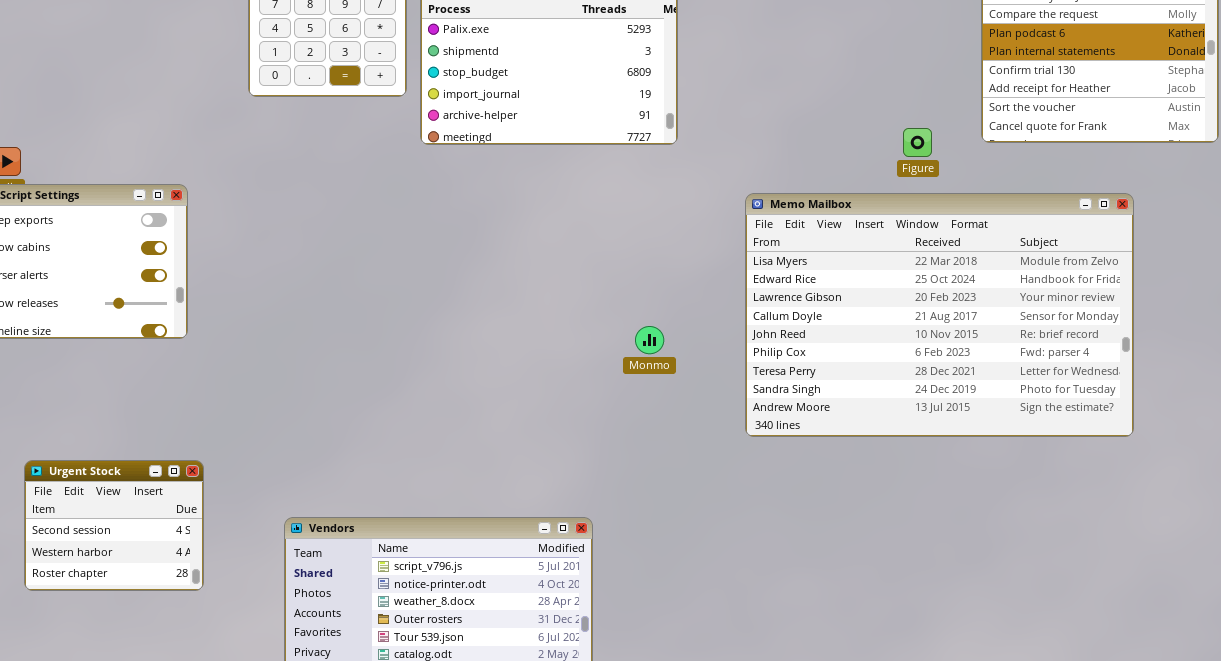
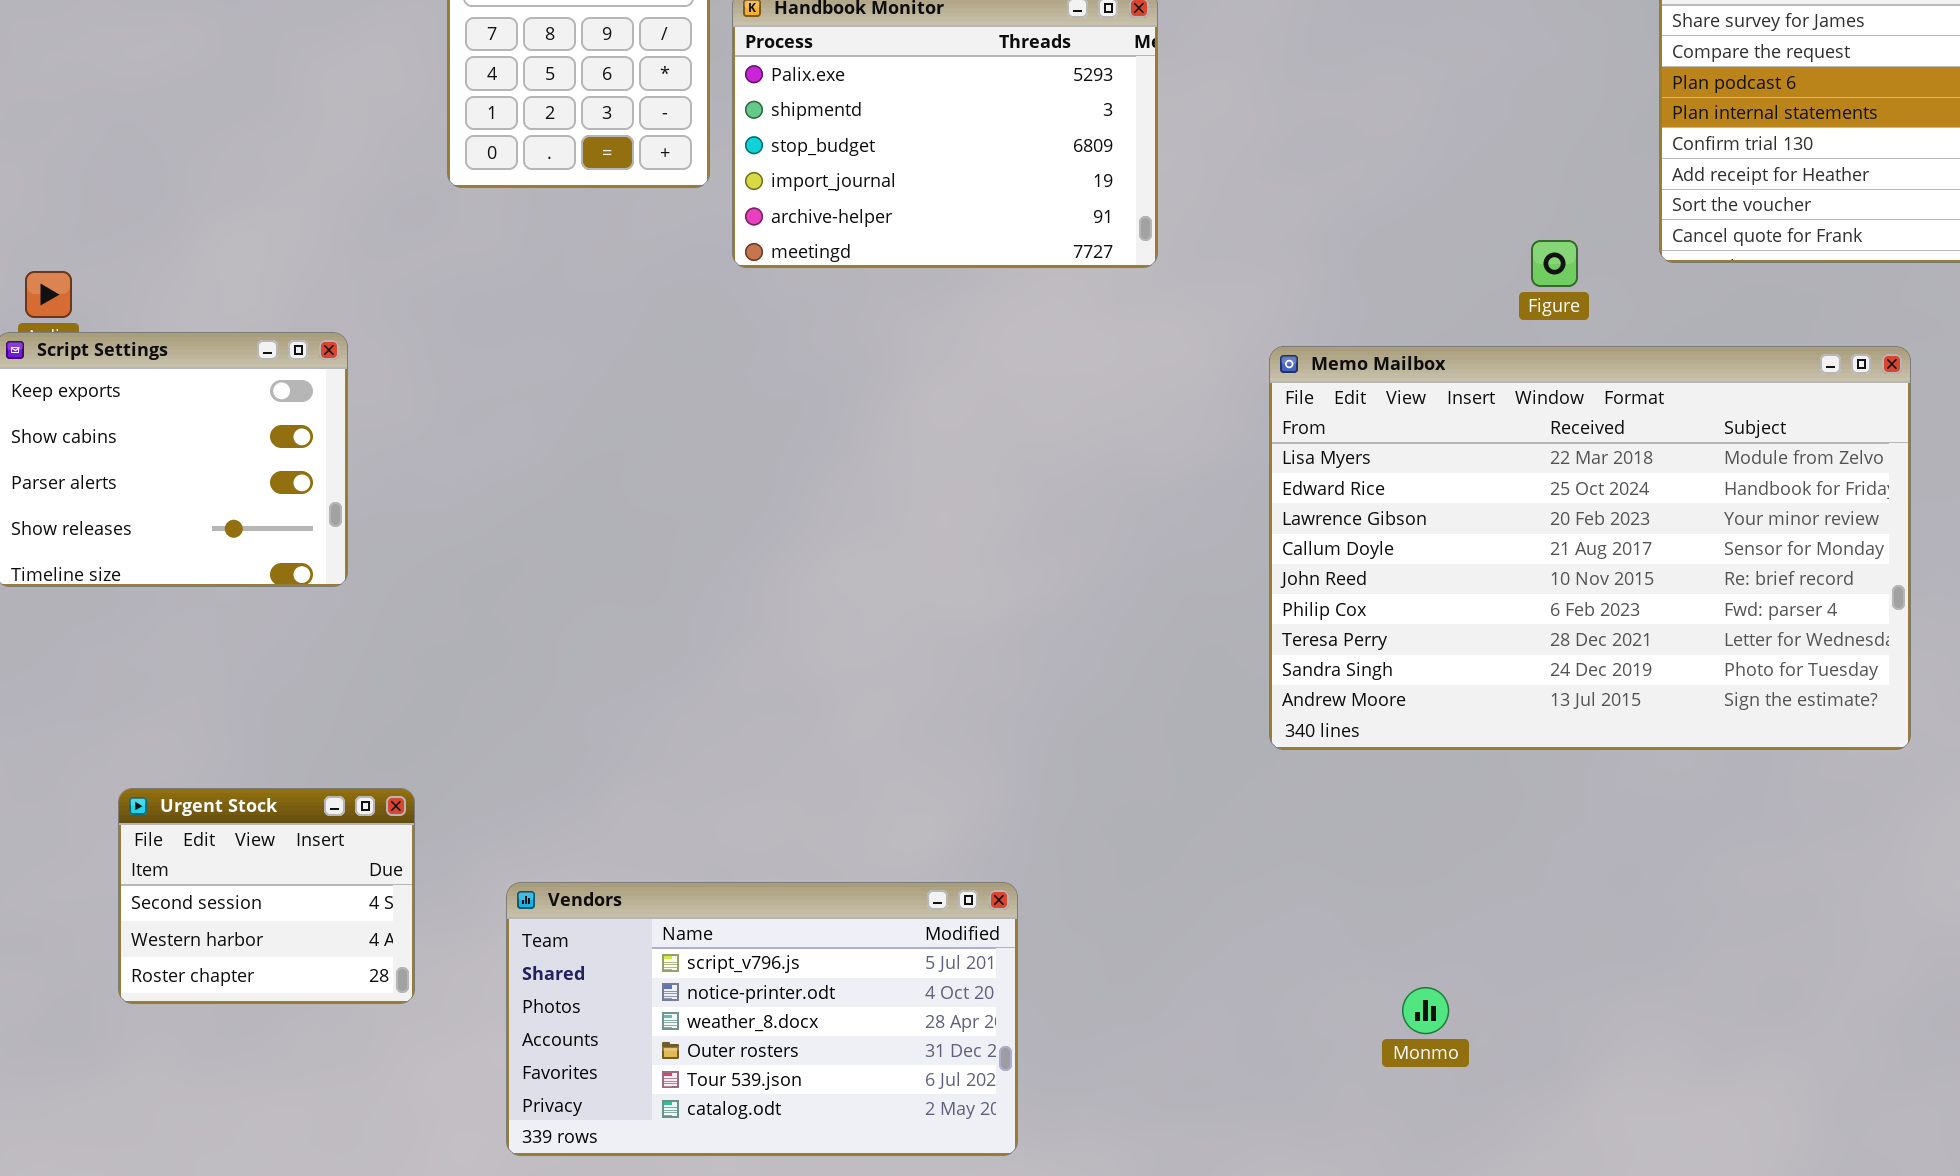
Monmo: [635,326,664,354] -> [1402,987,1449,1034], moved
Urgent Stock: [24,460,204,591] -> [118,788,415,1004], moved

